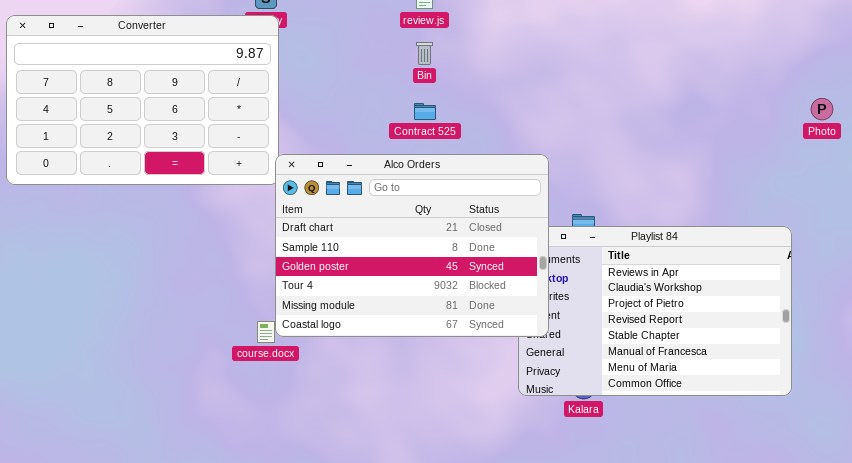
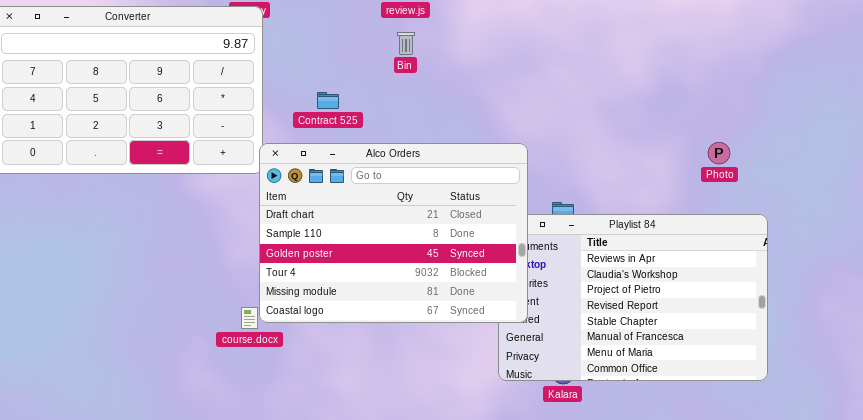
Photo: [811,98,833,120] -> [708,142,730,164], moved
Contract 525: [414,103,436,120] -> [317,92,339,109], moved

